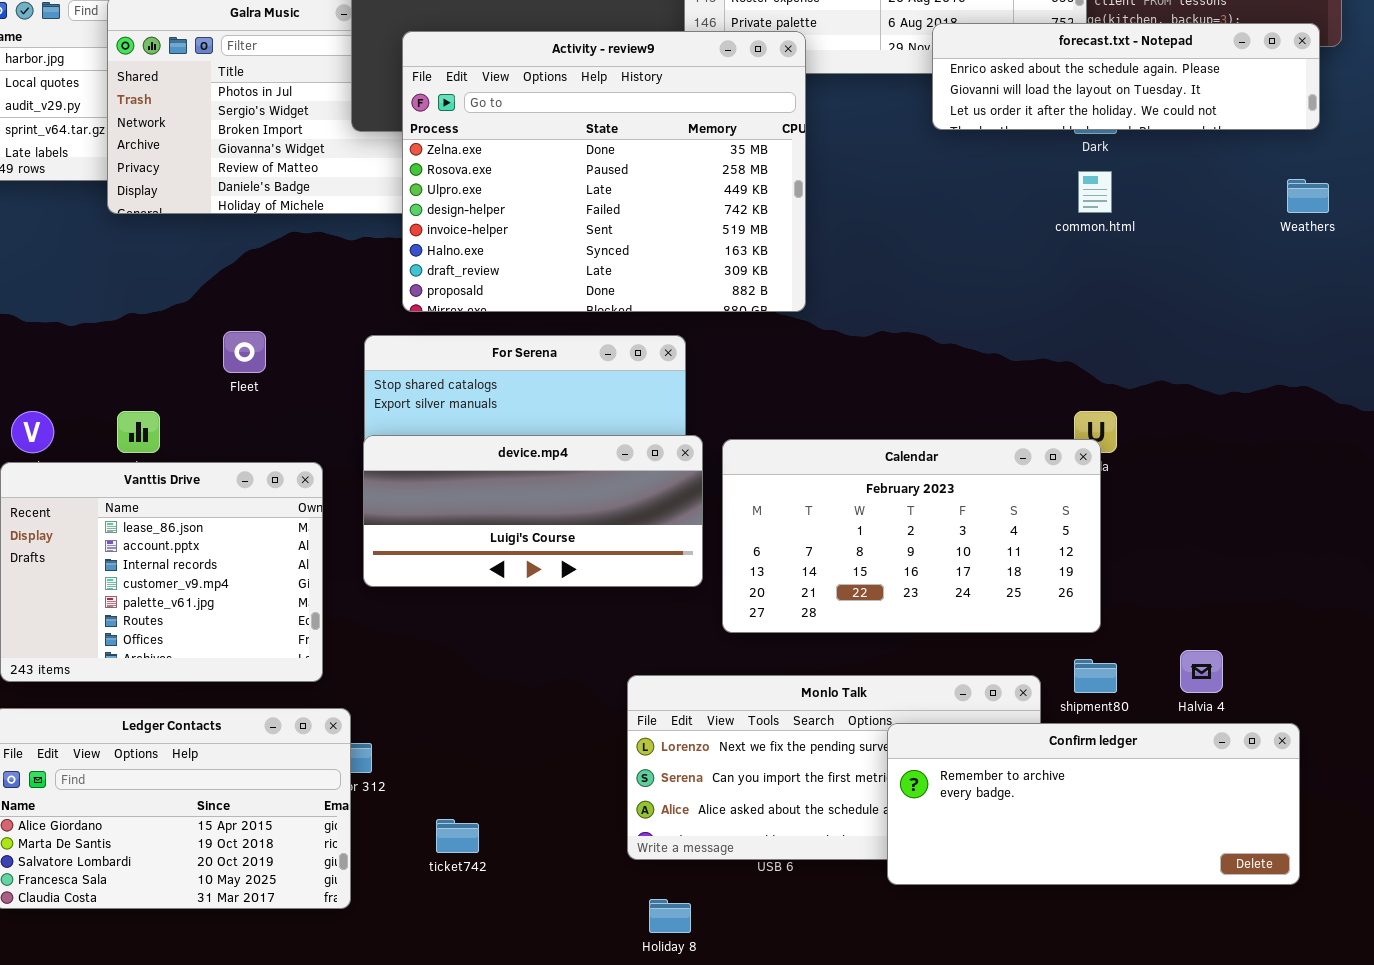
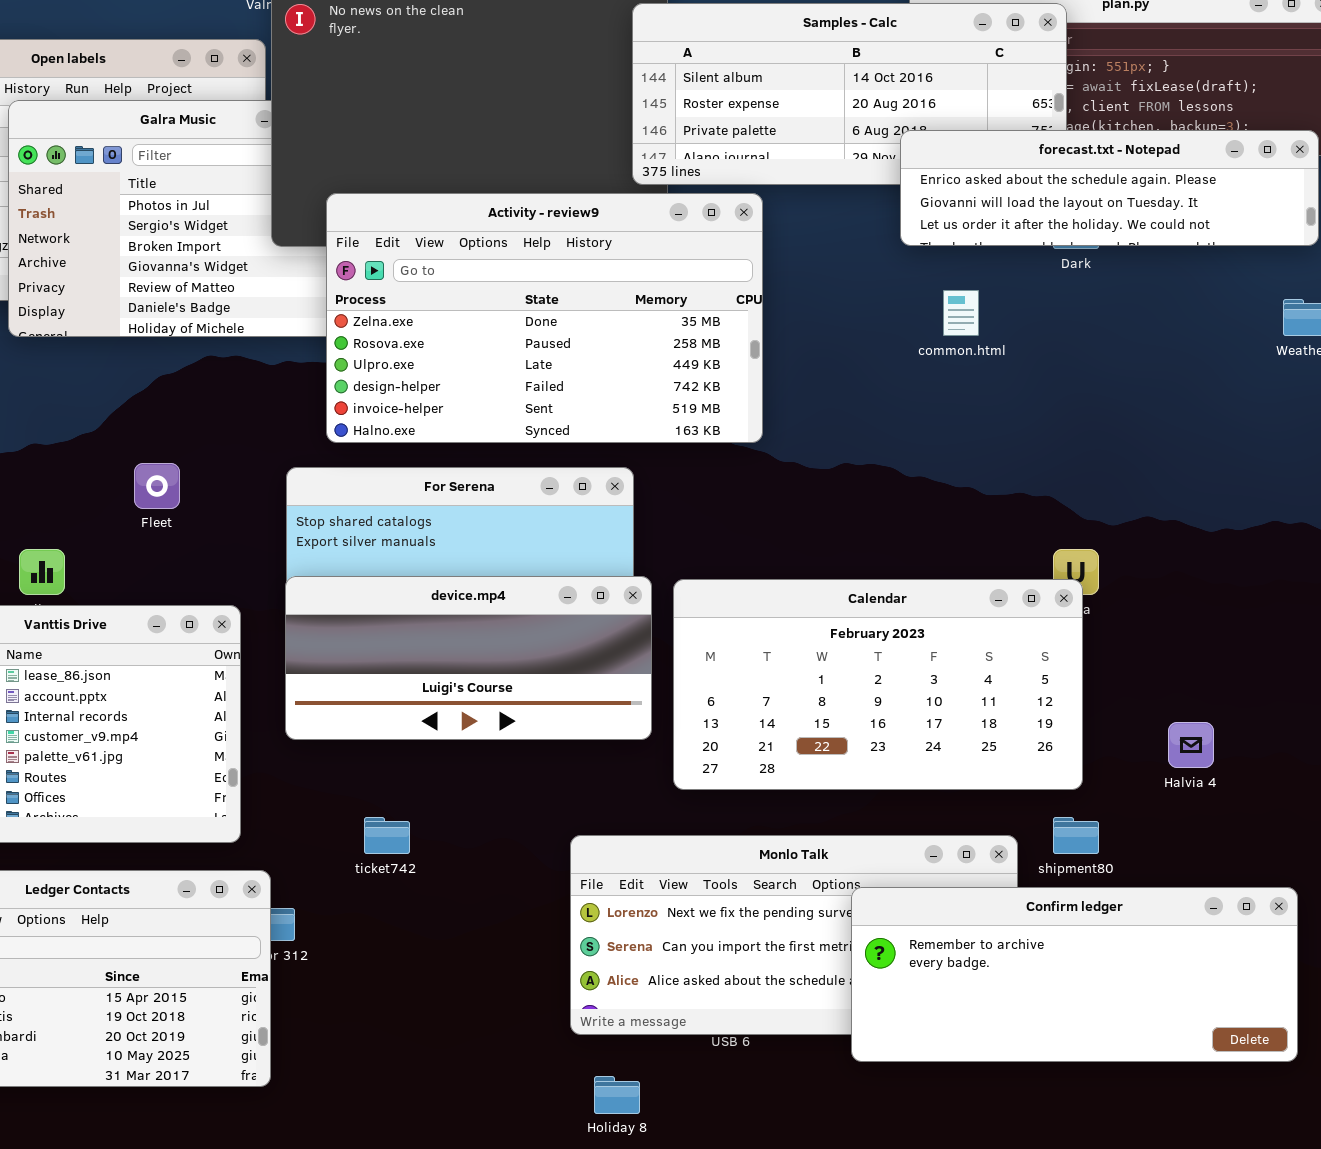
Activity - review9: [402,31,806,312] -> [326,193,763,443], resized
common.html: [1078,171,1112,213] -> [943,290,979,336], moved
Halvia 4: [1180,650,1223,693] -> [1168,722,1214,768], moved
ticket742: [436,819,479,853] -> [364,817,410,854], moved

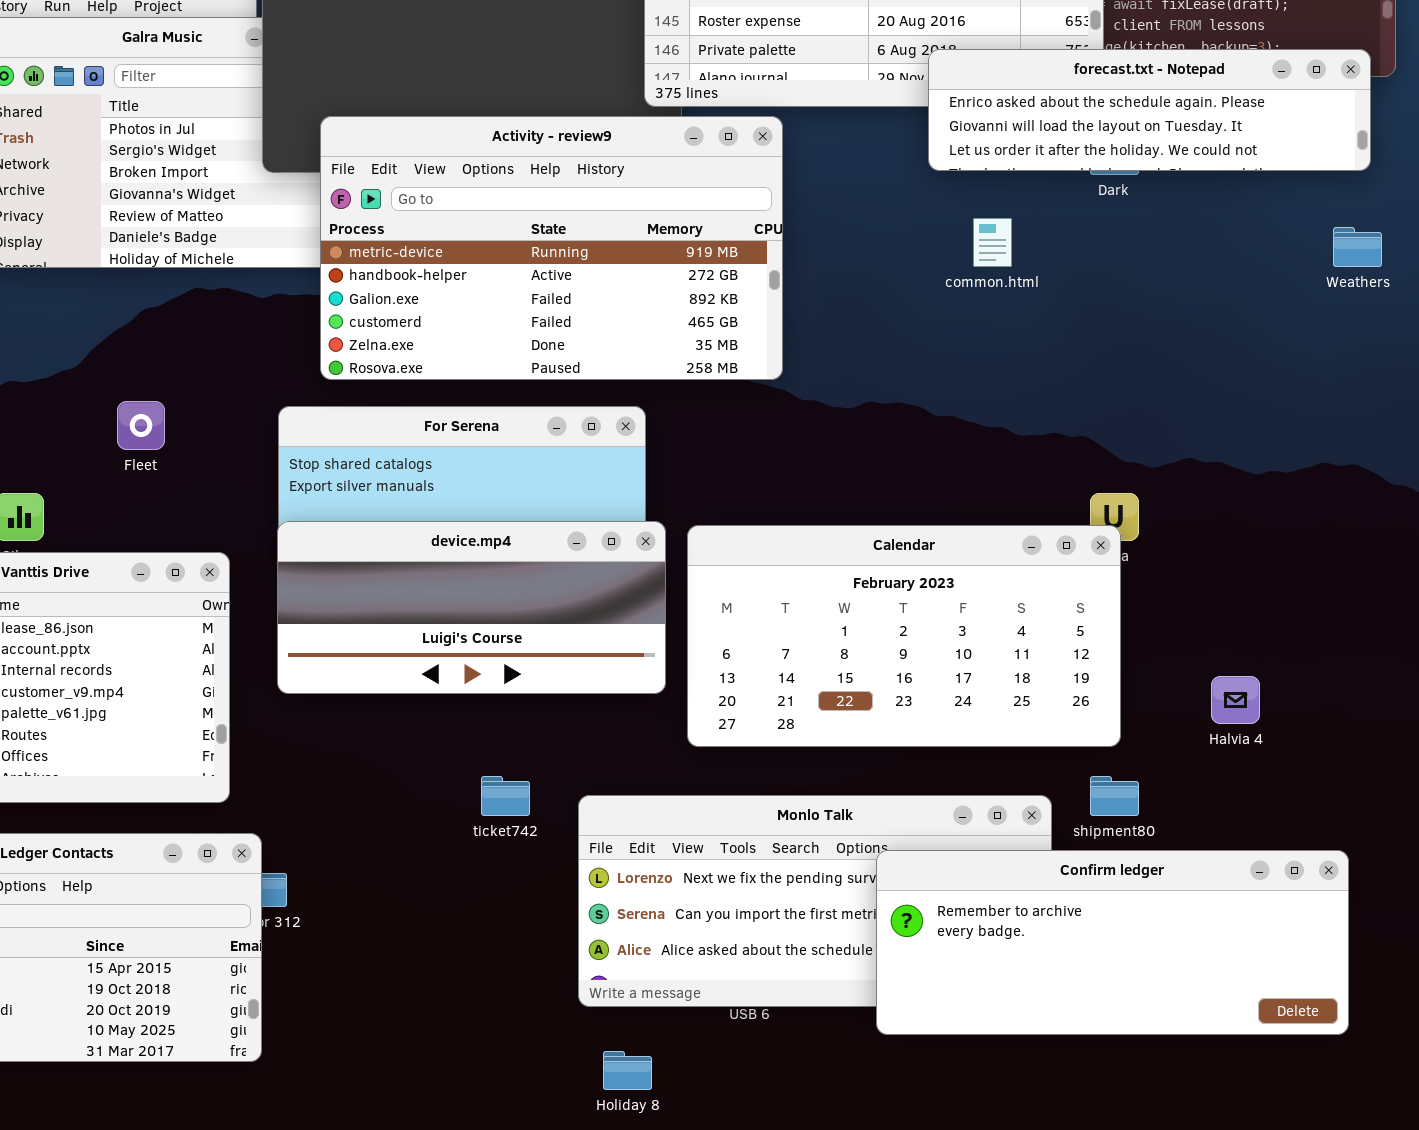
Activity - review9: [326,193,763,443] -> [320,116,783,380], scrolled up 4 rows
ticket742: [364,817,410,854] -> [481,776,530,816], moved

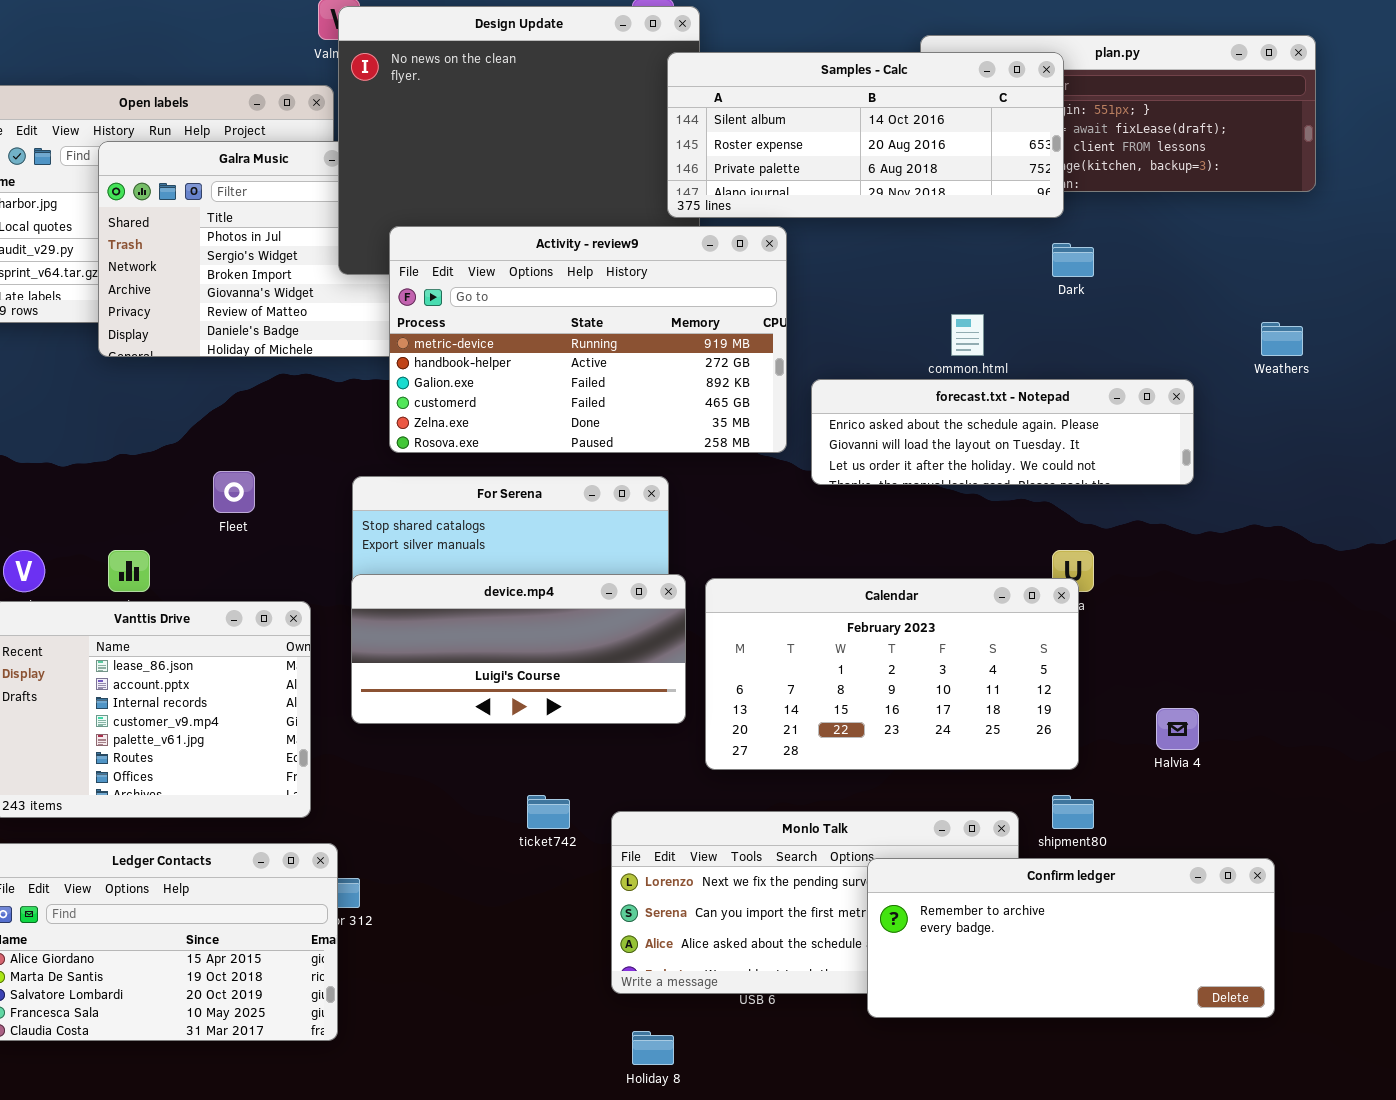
forecast.txt - Notepad: [928,49,1371,171] -> [811,379,1194,485], moved

